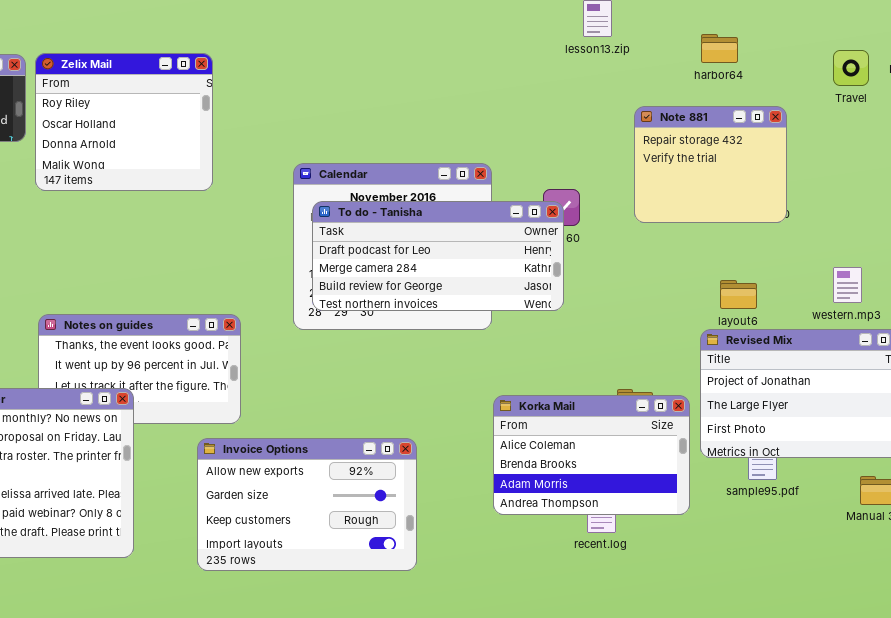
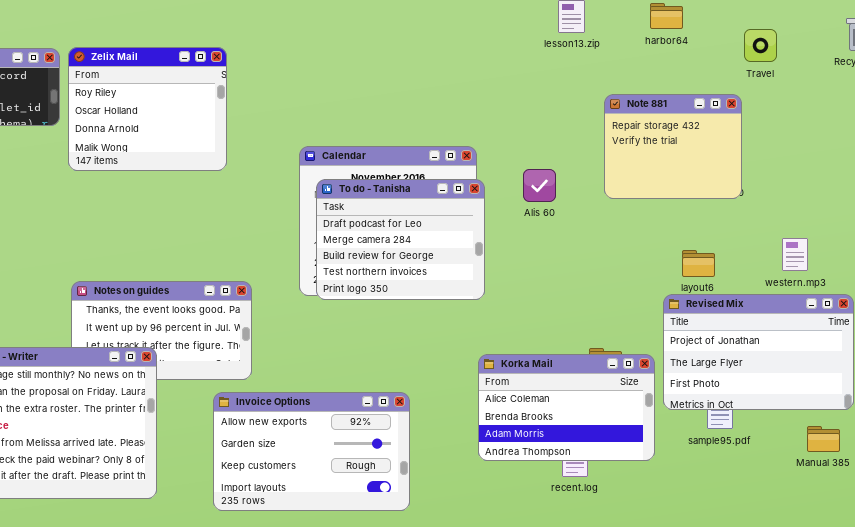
harbor64: [701,34,738,63] -> [650,3,683,29], moved
Travel: [833,50,869,86] -> [744,29,777,62], moved
To do - Tanisha: [312,201,564,311] -> [316,179,485,300], resized

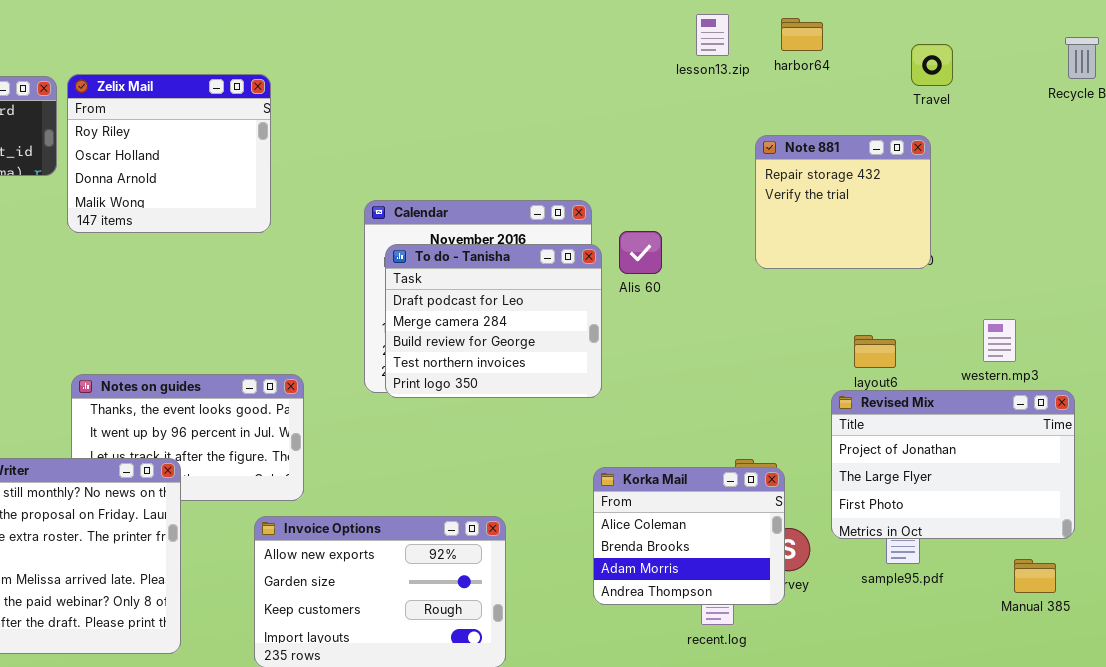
harbor64: [650,3,683,29] -> [781,18,823,51], moved
Travel: [744,29,777,62] -> [911,44,953,86], moved
Alis 60: [523,169,556,202] -> [619,231,662,274], moved
Korka Mail: [478,354,655,461] -> [593,467,785,605], resized

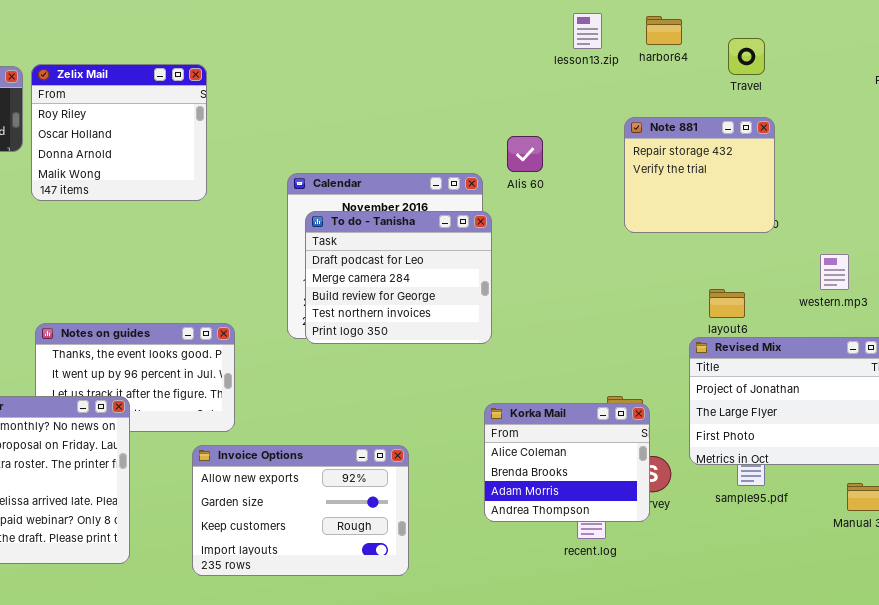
Travel: [911,44,953,86] -> [728,38,765,75], moved
Alis 60: [619,231,662,274] -> [507,136,543,172], moved
western.mp3: [983,319,1016,362] -> [820,254,849,290], moved

